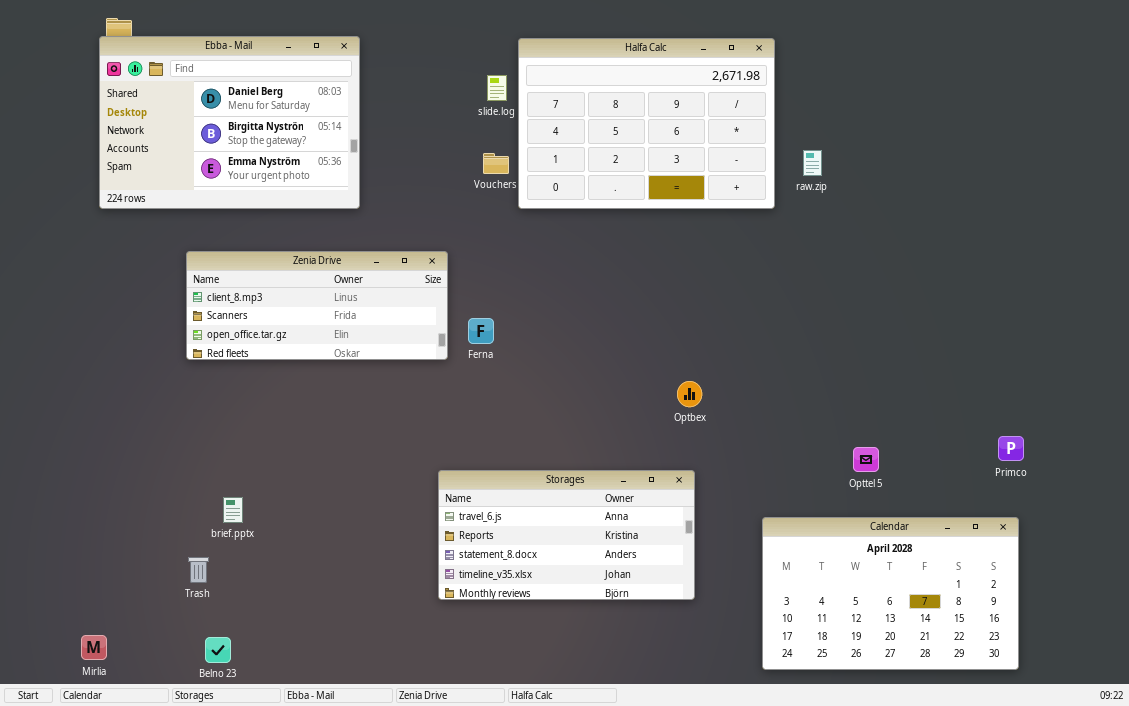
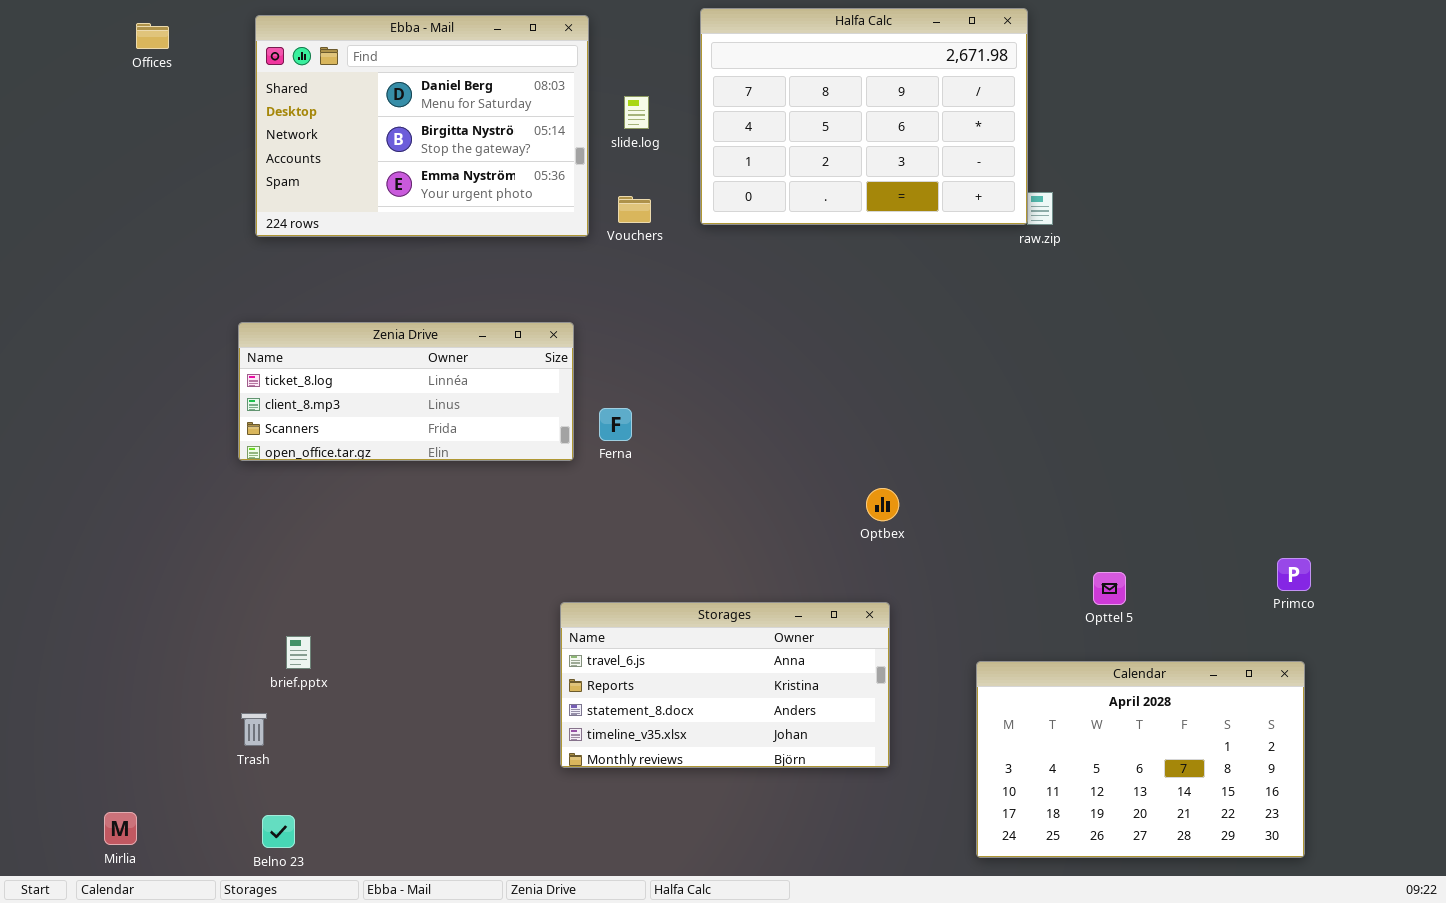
Ebba - Mail: [99,36,360,209] -> [255,15,589,237], moved
Halfa Calc: [518,38,775,209] -> [700,8,1028,225], moved
Zenia Drive: [186,251,448,360] -> [238,322,574,461], scrolled up 1 row

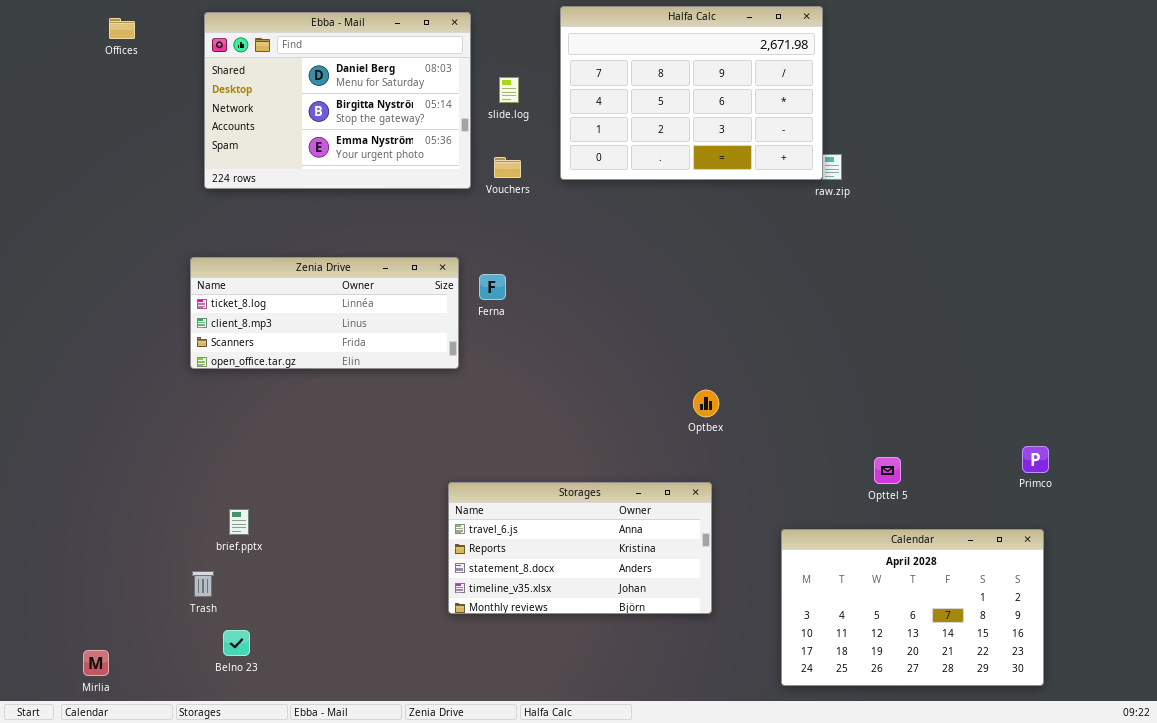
Ferna: [599,408,632,441] -> [479,274,506,300], moved
Belno 23: [262,815,295,848] -> [223,630,250,656], moved

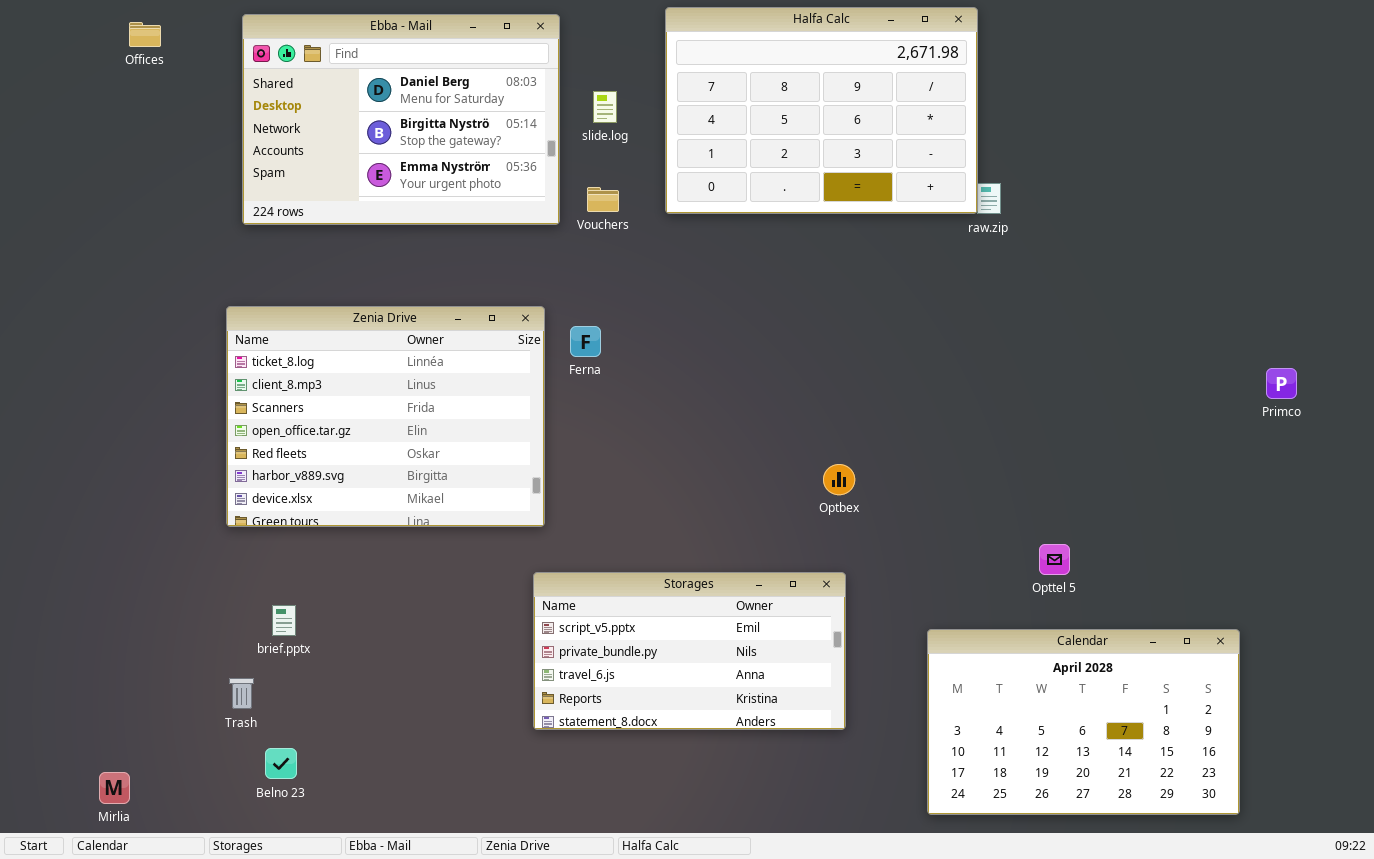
Zenia Drive: [190,257,459,369] -> [226,306,545,527], resized
Primco: [1022,446,1049,473] -> [1266,368,1297,399], moved
Storages: [448,482,712,614] -> [533,572,846,730], scrolled up 2 rows

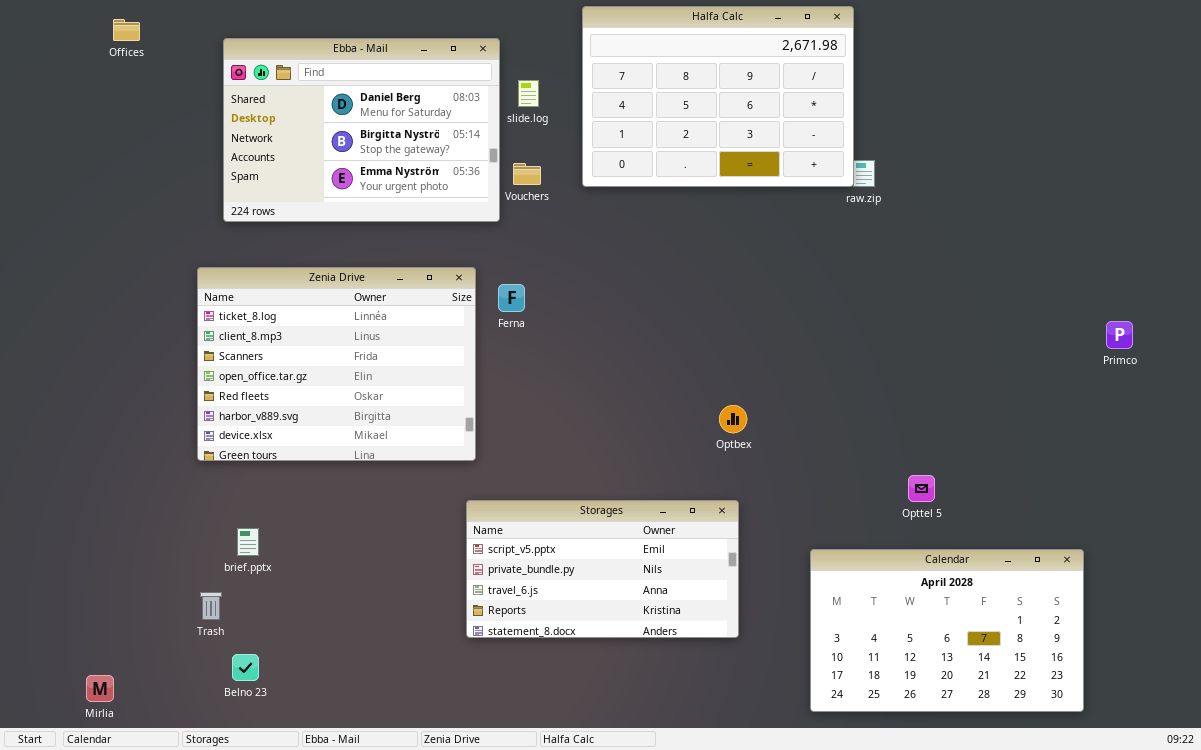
Ebba - Mail: [242,14,560,225] -> [223,38,500,222], moved

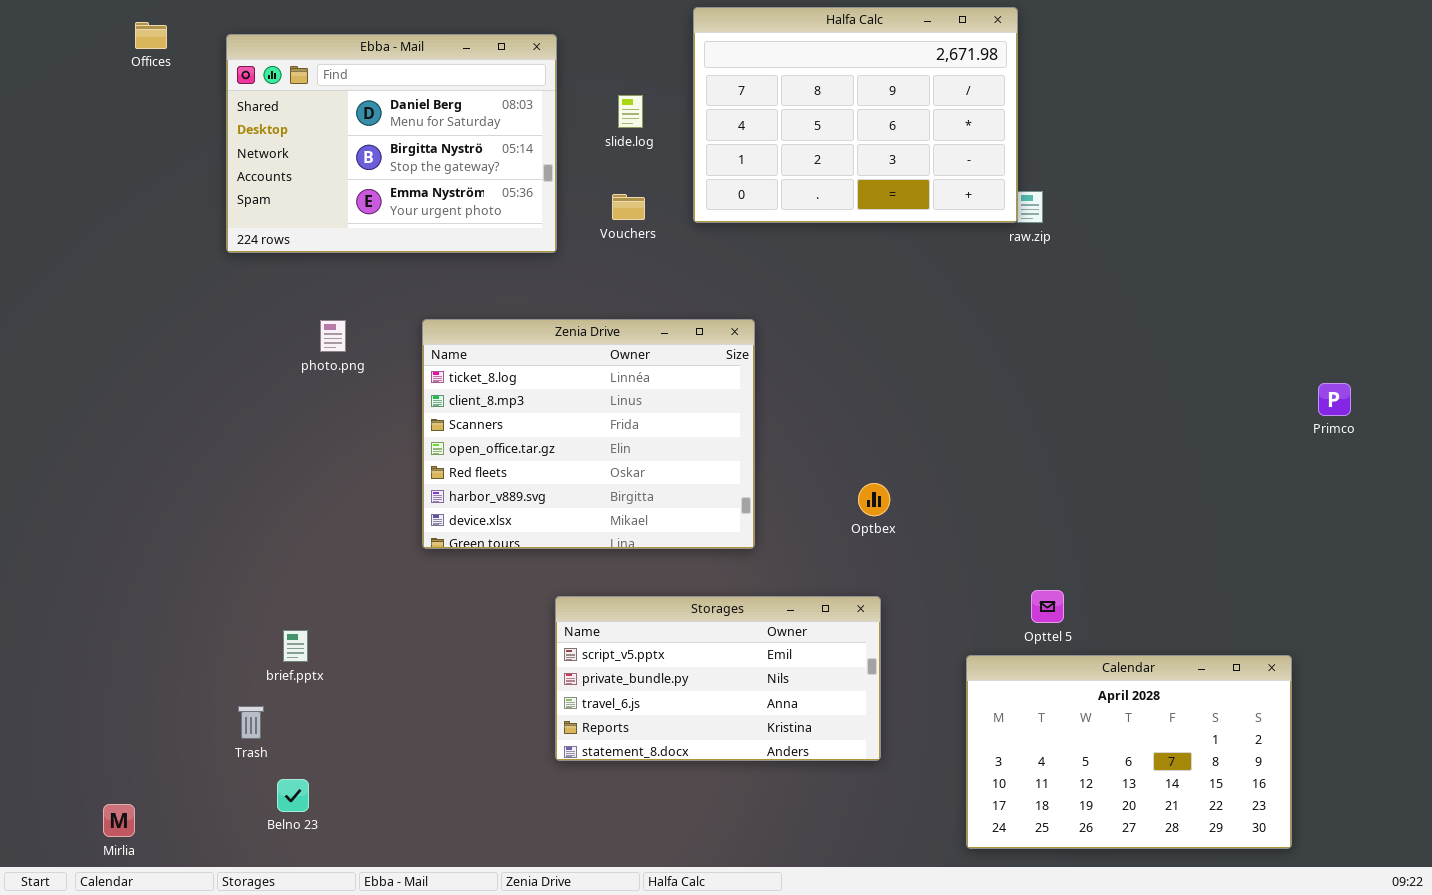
Ebba - Mail: [223,38,500,222] -> [226,34,557,253], moved
Zenia Drive: [197,267,476,461] -> [422,319,755,549], moved
Opttel 5: [908,475,935,502] -> [1031,590,1064,623], moved

